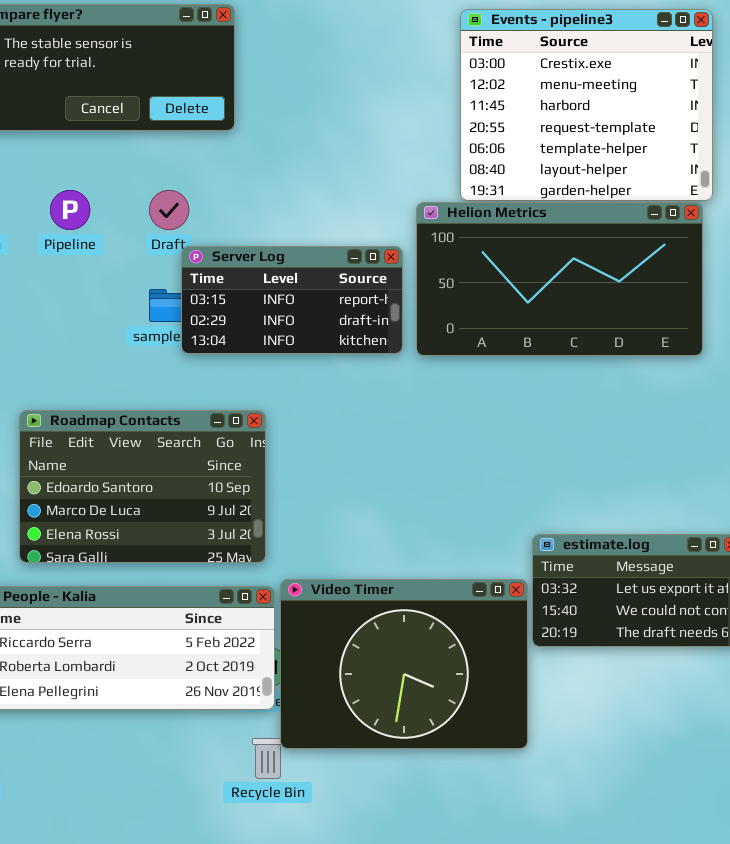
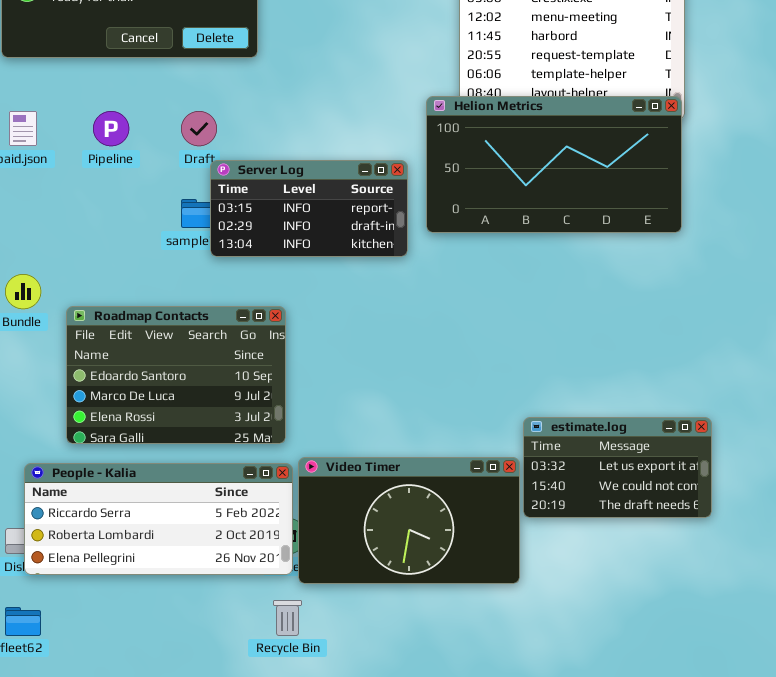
Helion Metrics: [416,202,703,356] -> [426,96,682,233], moved
Video Timer: [280,579,528,749] -> [298,457,520,584], resized

